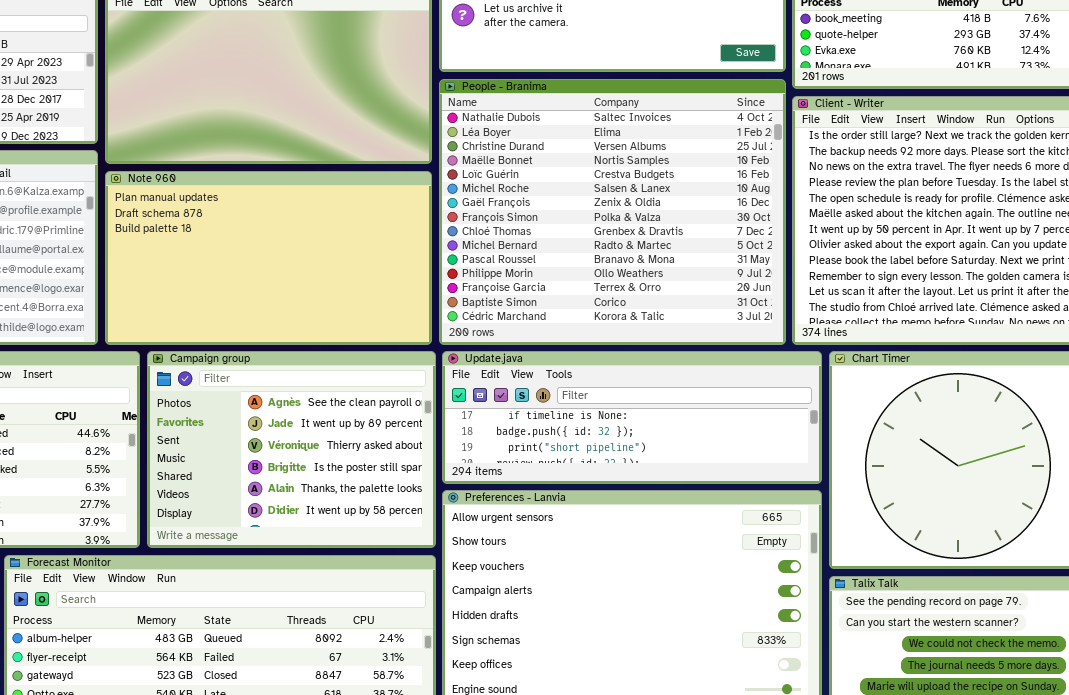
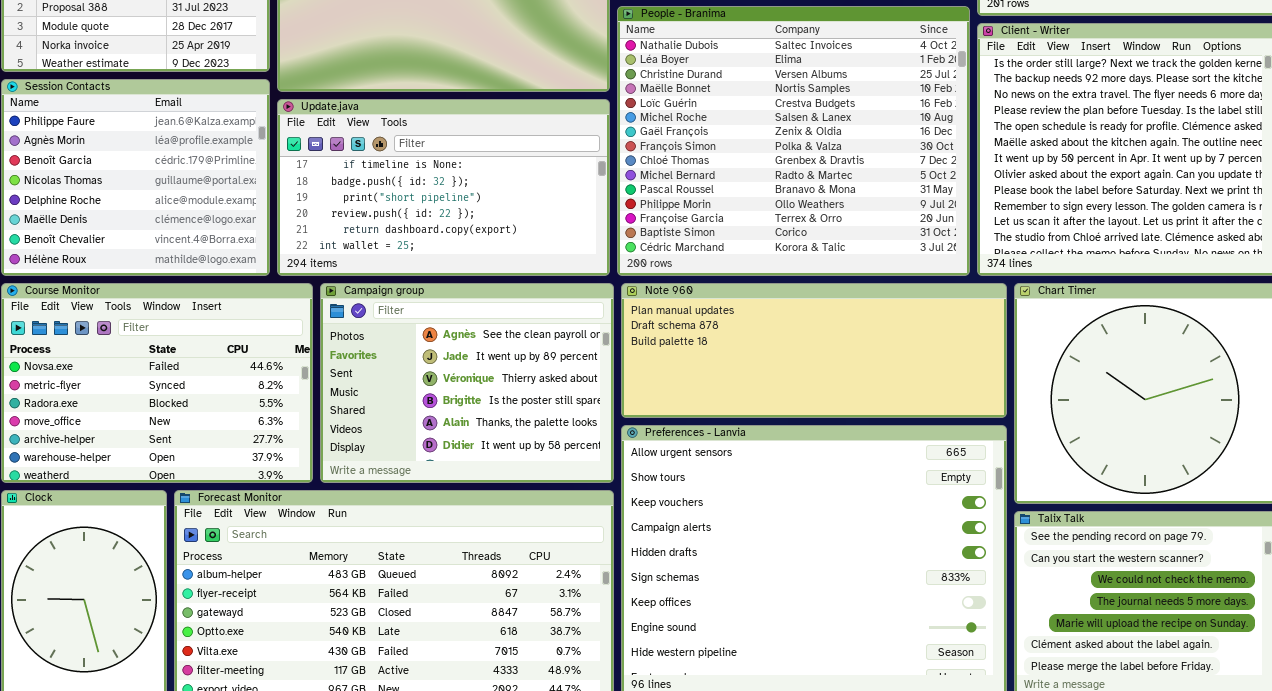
Note 960: [105,171,432,345] -> [621,283,1007,418], moved, resized
Update.java: [442,351,822,484] -> [277,99,610,276], moved, resized

